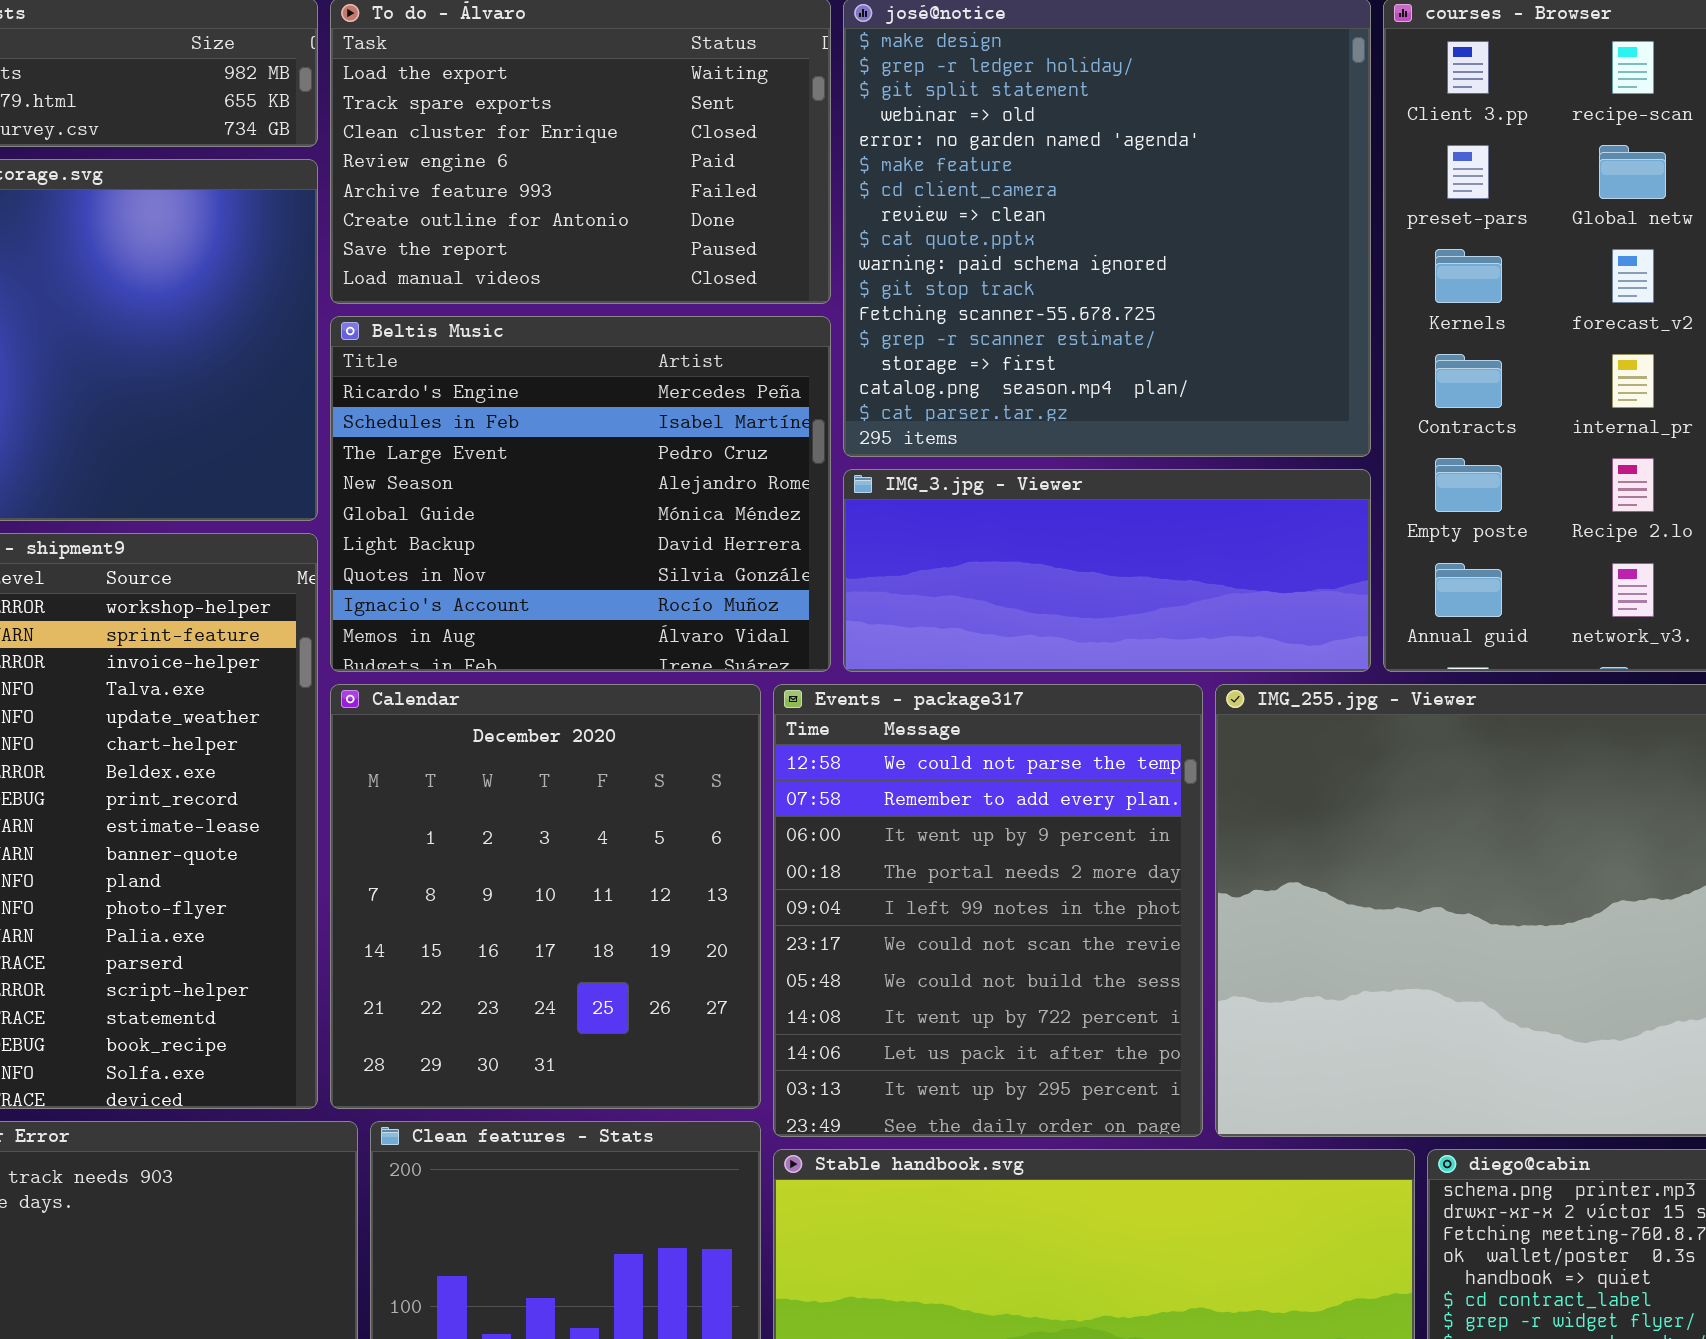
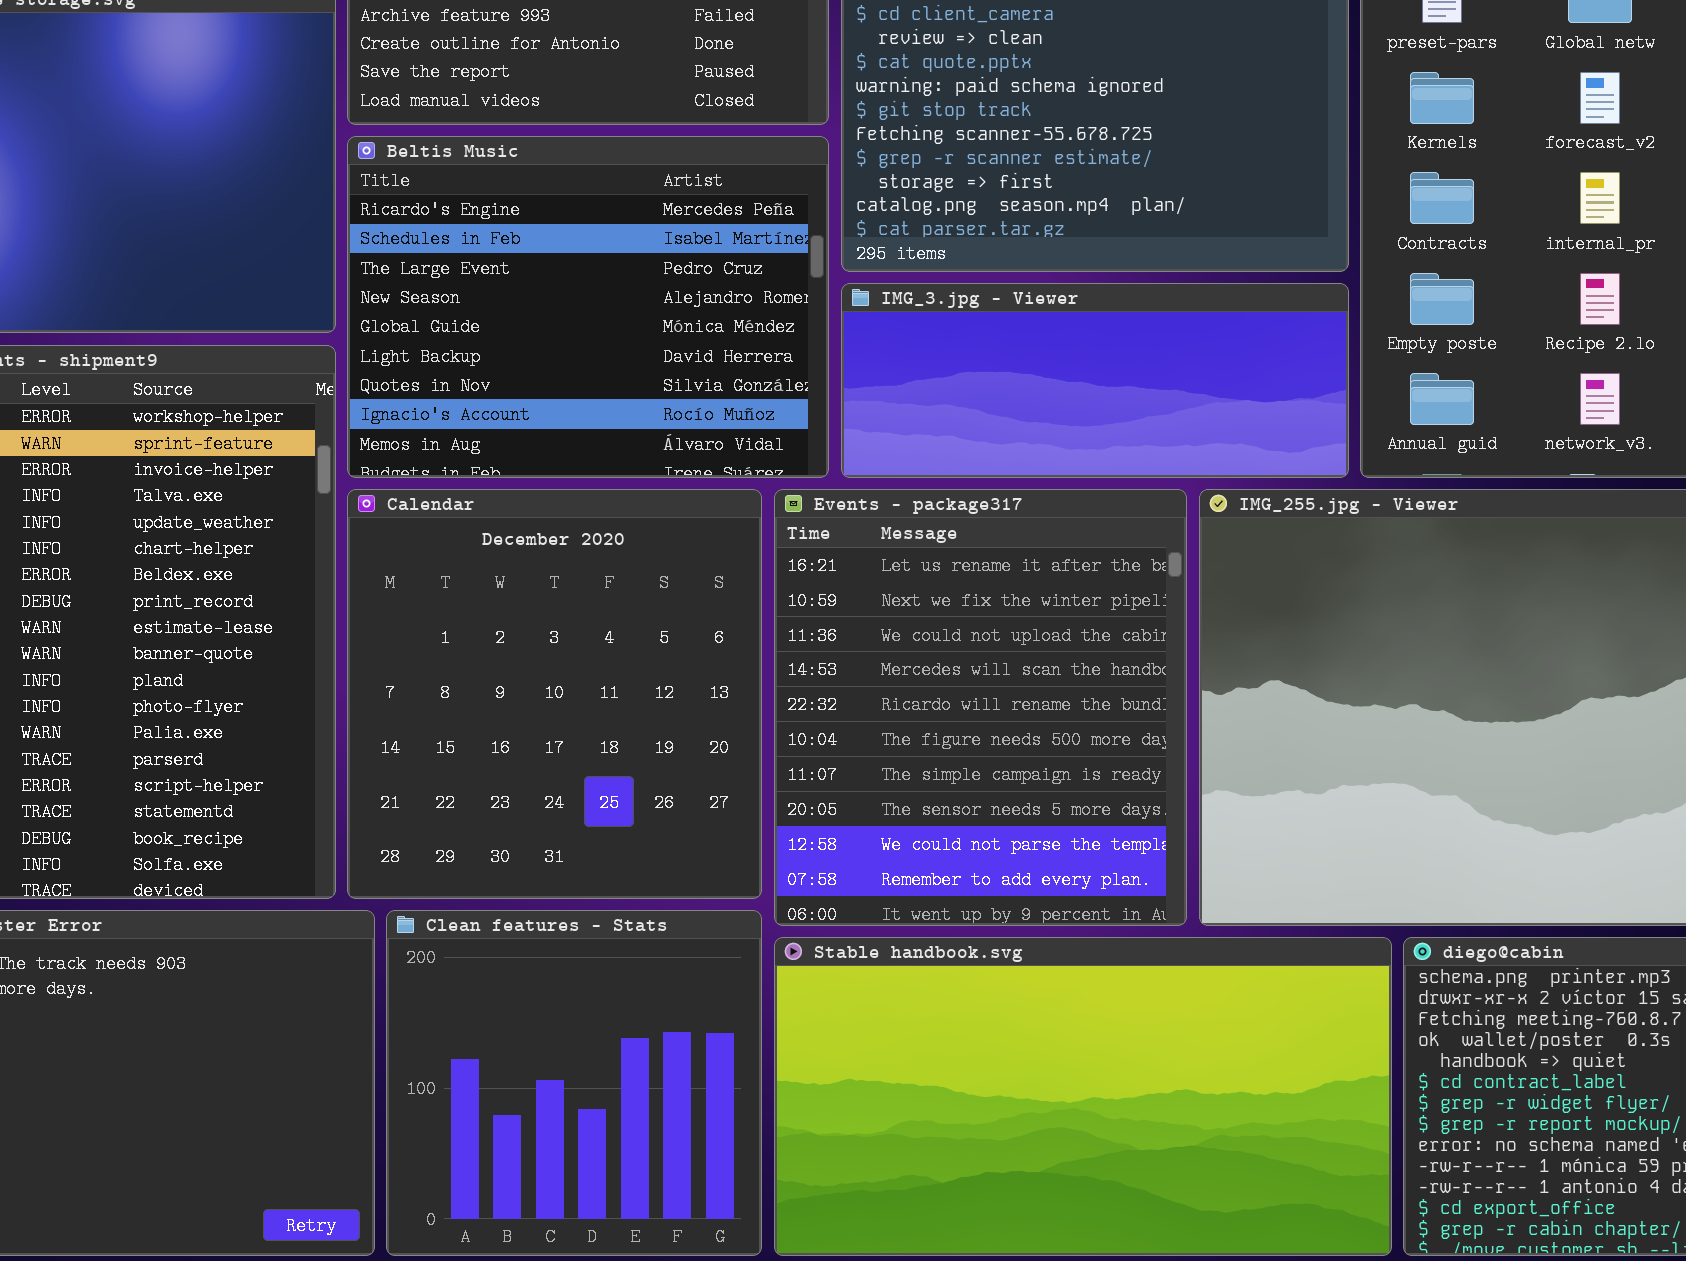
Events - package317: [773,684,1203,1137] -> [774,489,1187,926], scrolled up 8 rows

